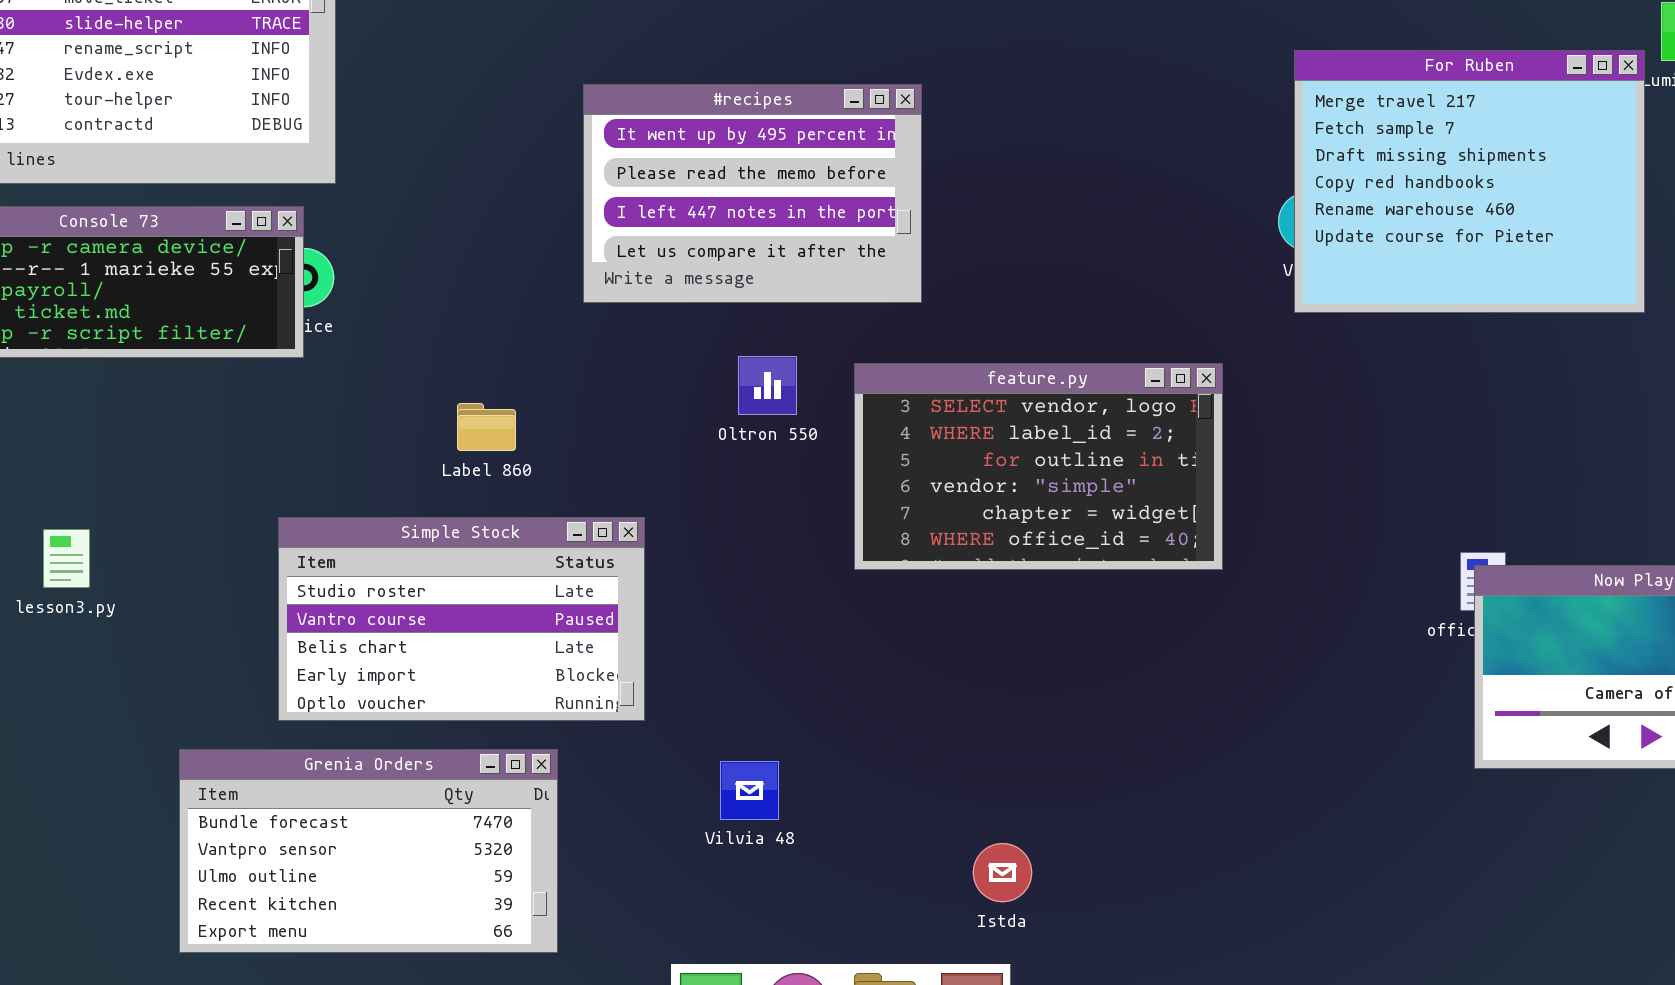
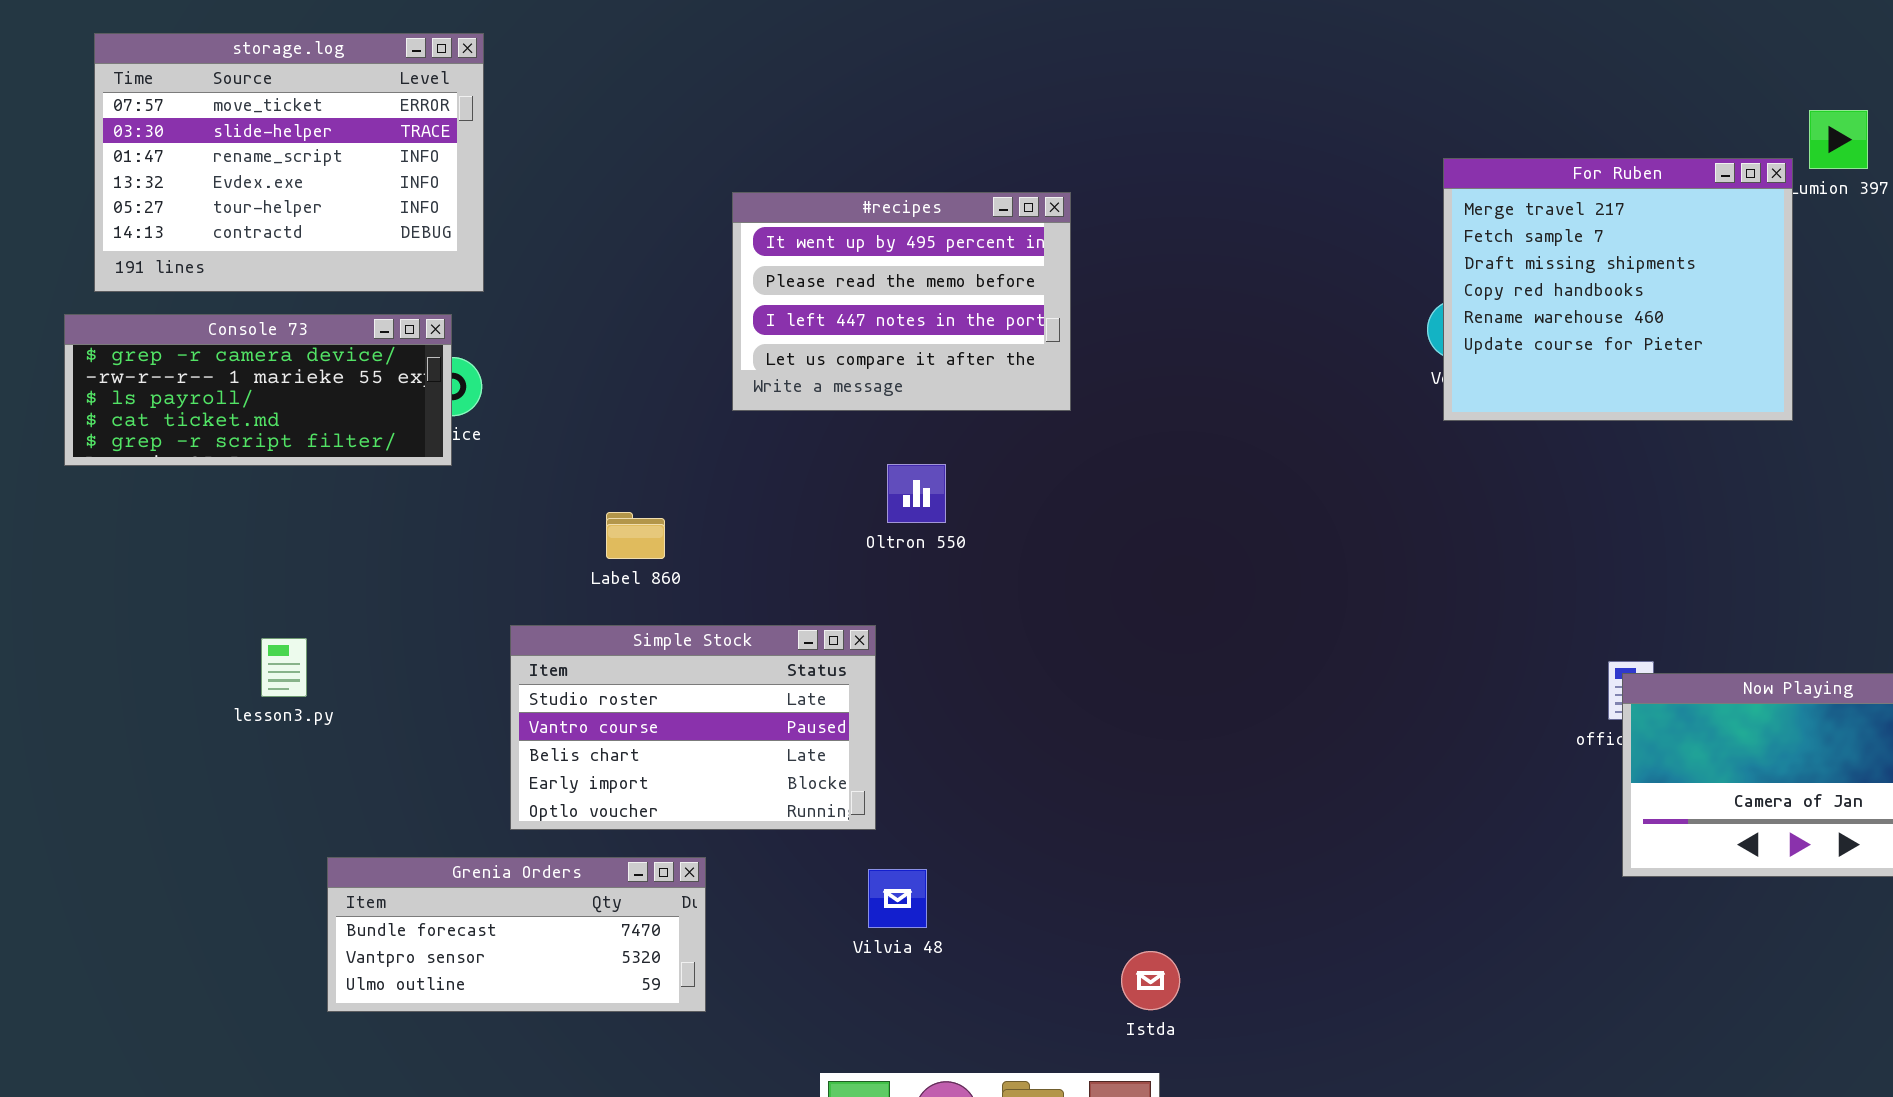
feature.py: [854,363,1223,570] -> none, closed
Simple Stock: [278,517,645,721] -> [510,625,876,830], moved
lesson3.py: [43,529,90,588] -> [261,638,307,697], moved
Grenia Orders: [179,749,558,953] -> [327,857,706,1012], resized

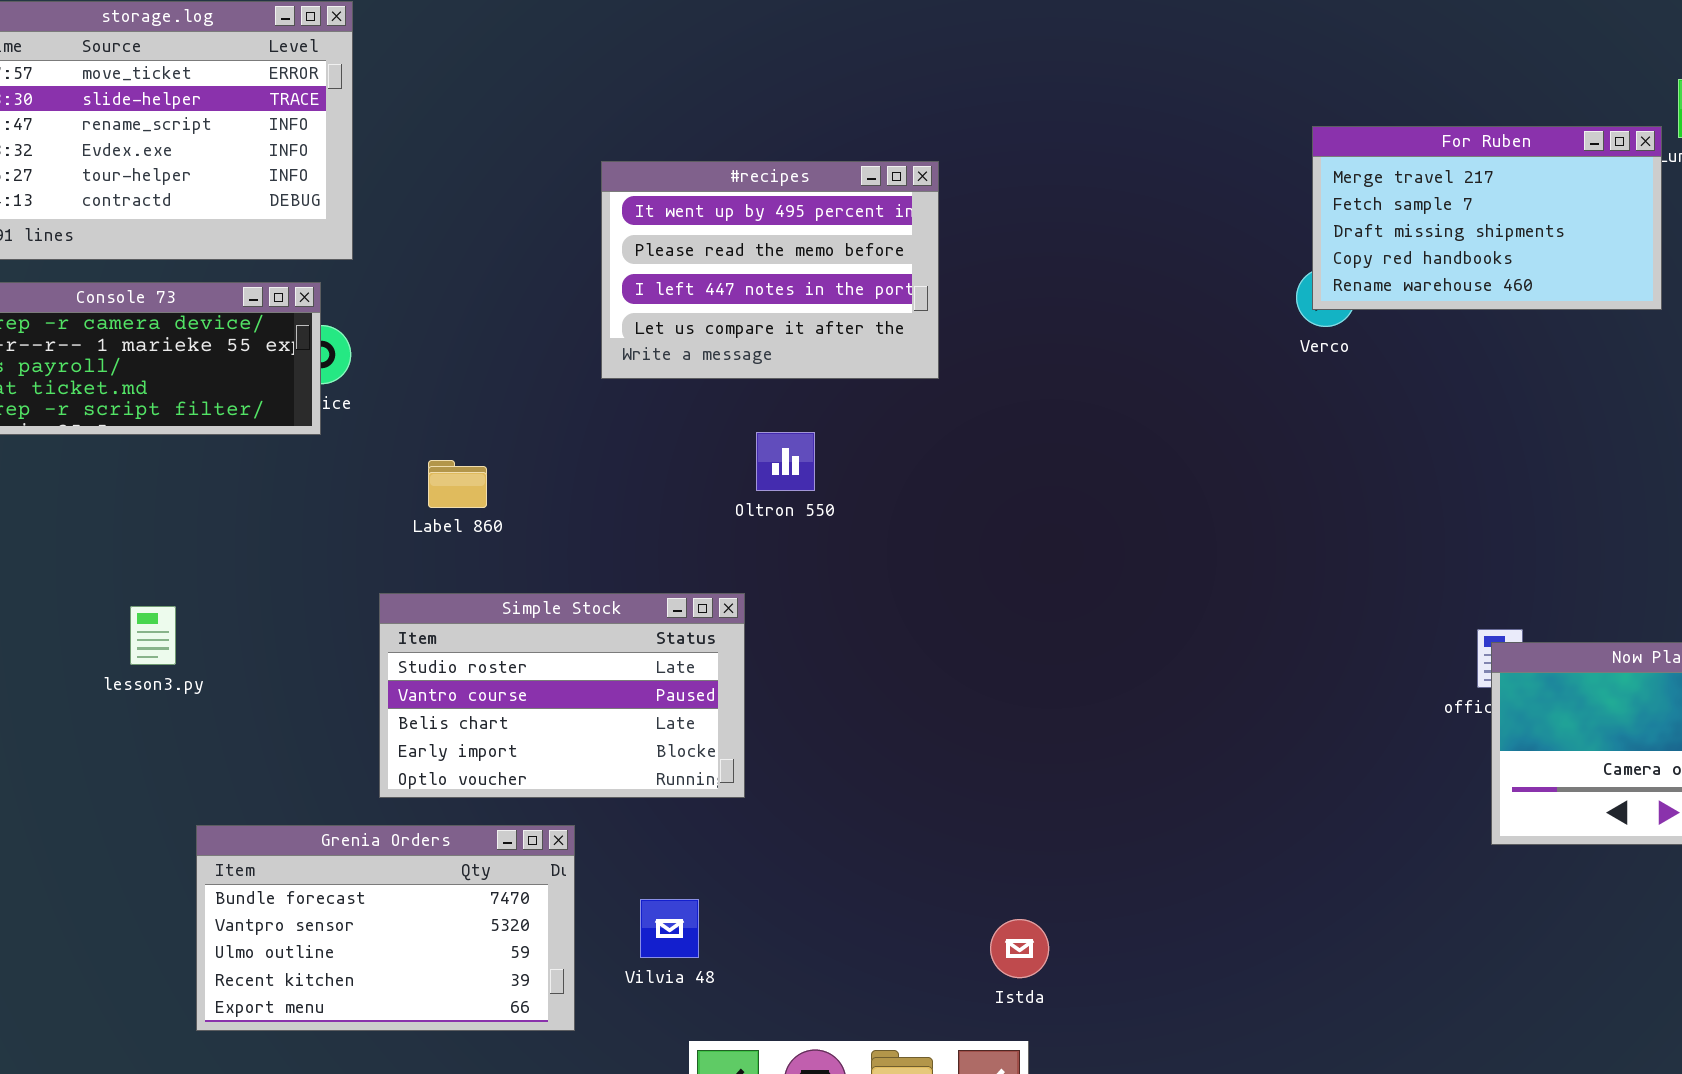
For Ruben: [1443,158,1793,421] -> [1312,126,1662,310], resized
Label 860: [606,512,665,559] -> [428,460,487,508], moved
Grenia Orders: [327,857,706,1012] -> [196,825,575,1031], resized
Vilvia 48: [868,869,927,928] -> [640,899,699,958], moved

